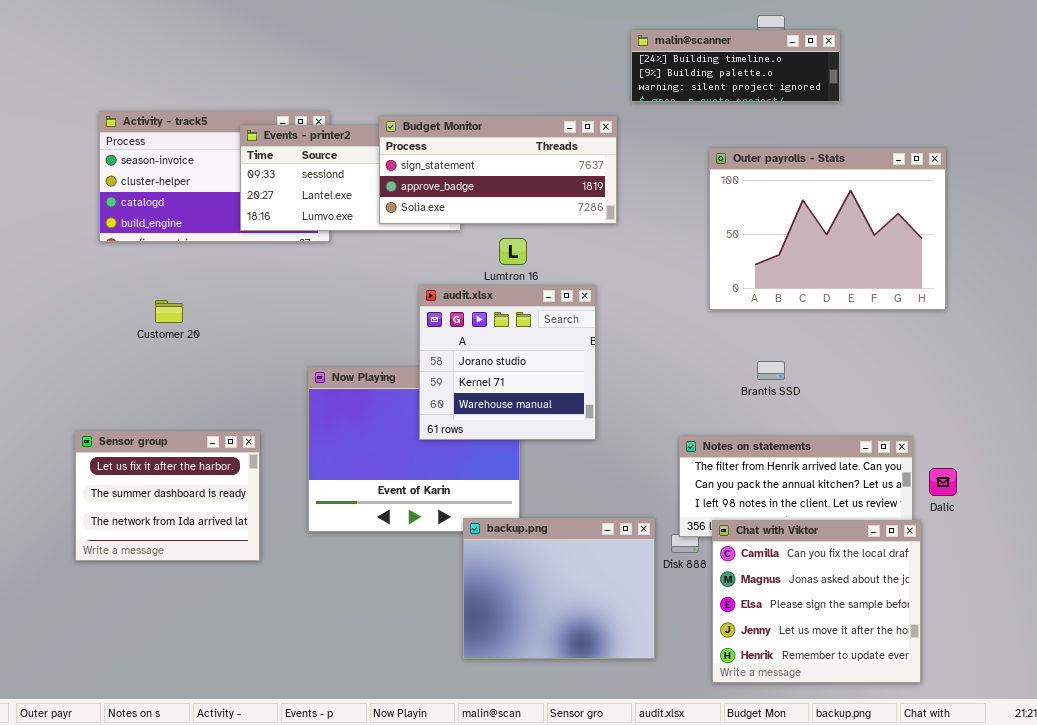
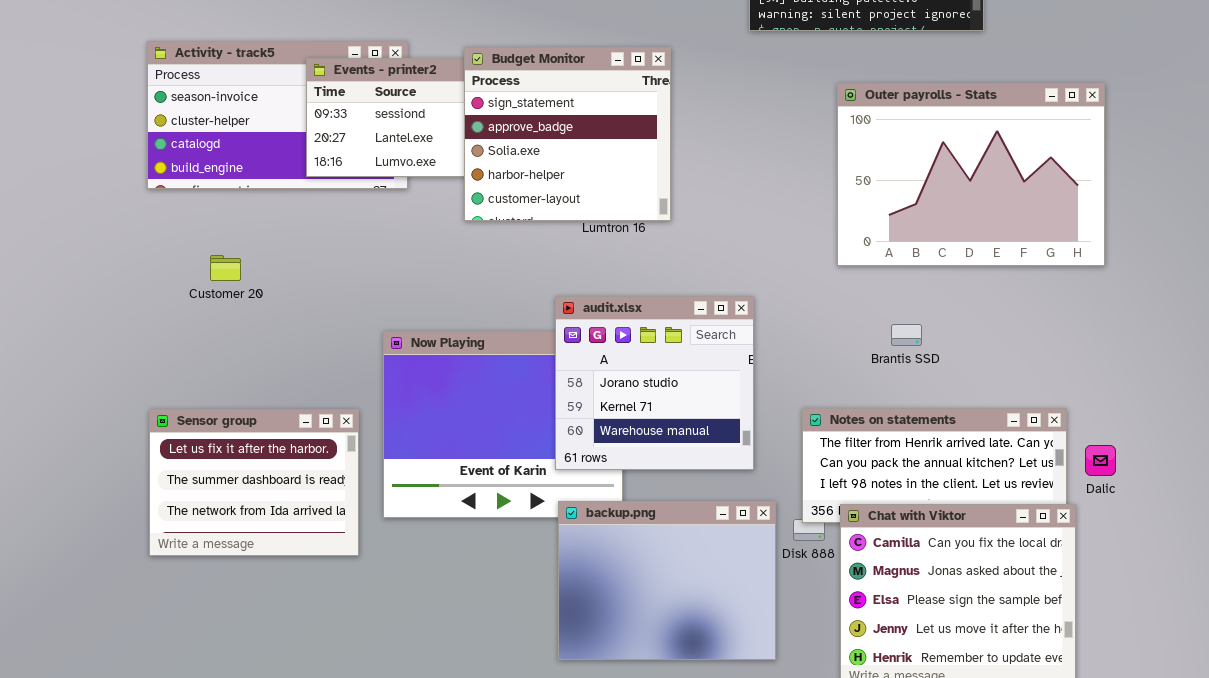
Budget Monitor: [379,116,617,224] -> [464,47,671,221], resized
audit.xlsx: [419,285,596,440] -> [555,296,754,470], moved
Sensor group: [75,431,260,561] -> [149,409,359,556], moved

